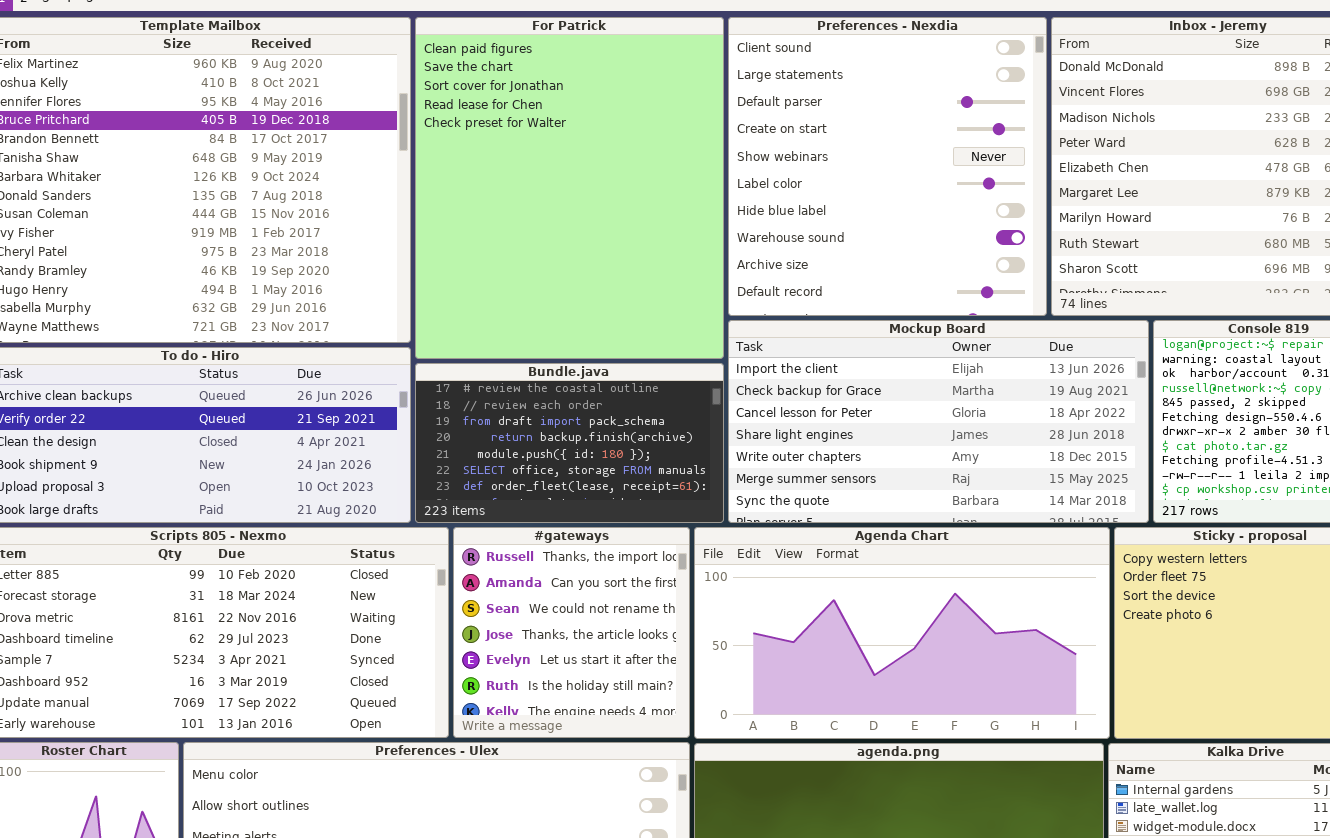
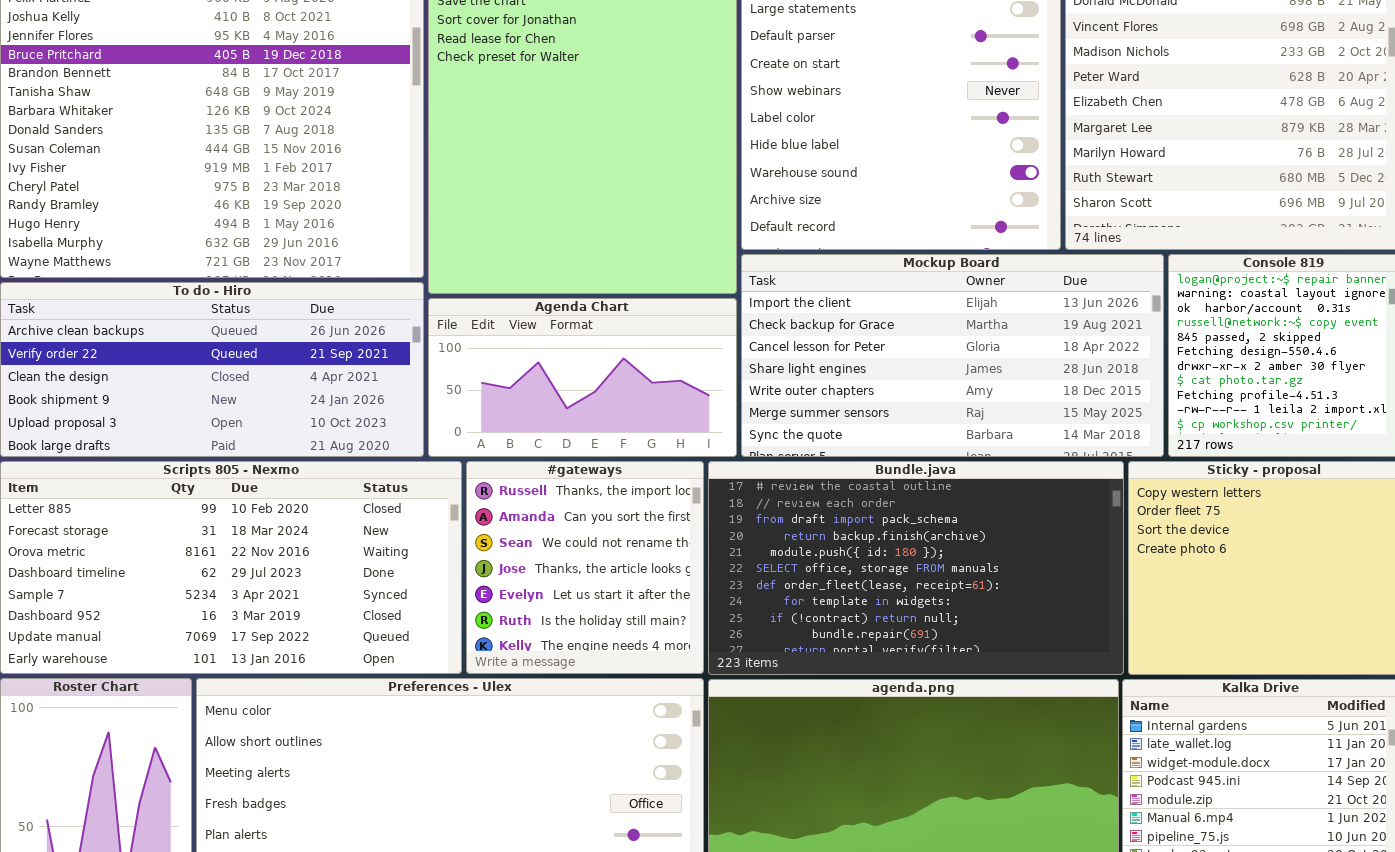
Bundle.java: [415,363,724,523] -> [708,461,1124,675], moved, resized
Agenda Chart: [694,527,1110,739] -> [428,298,737,457], moved, resized

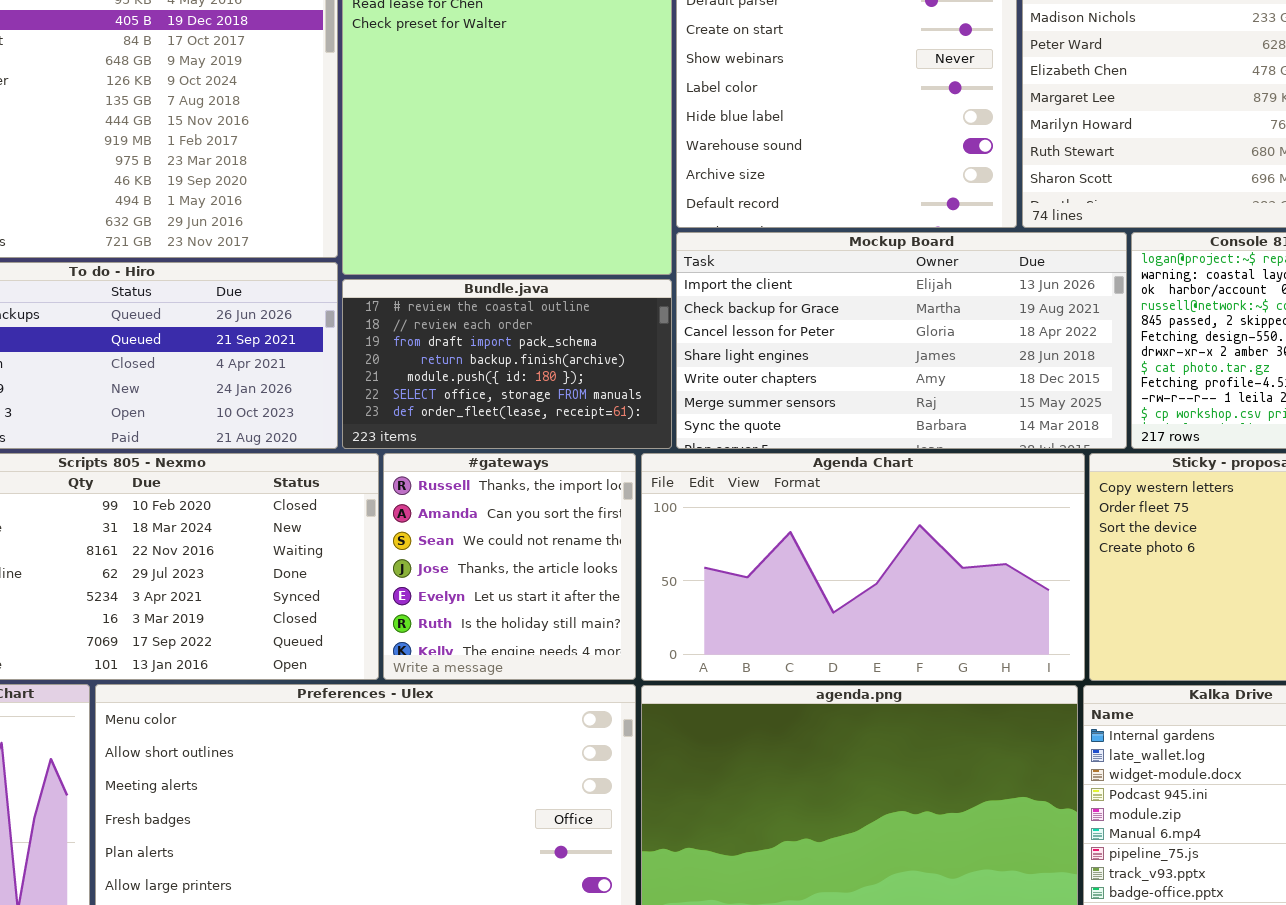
Agenda Chart: [428,298,737,457] -> [641,453,1085,681], moved, resized
Bundle.java: [708,461,1124,675] -> [342,279,672,449], moved, resized

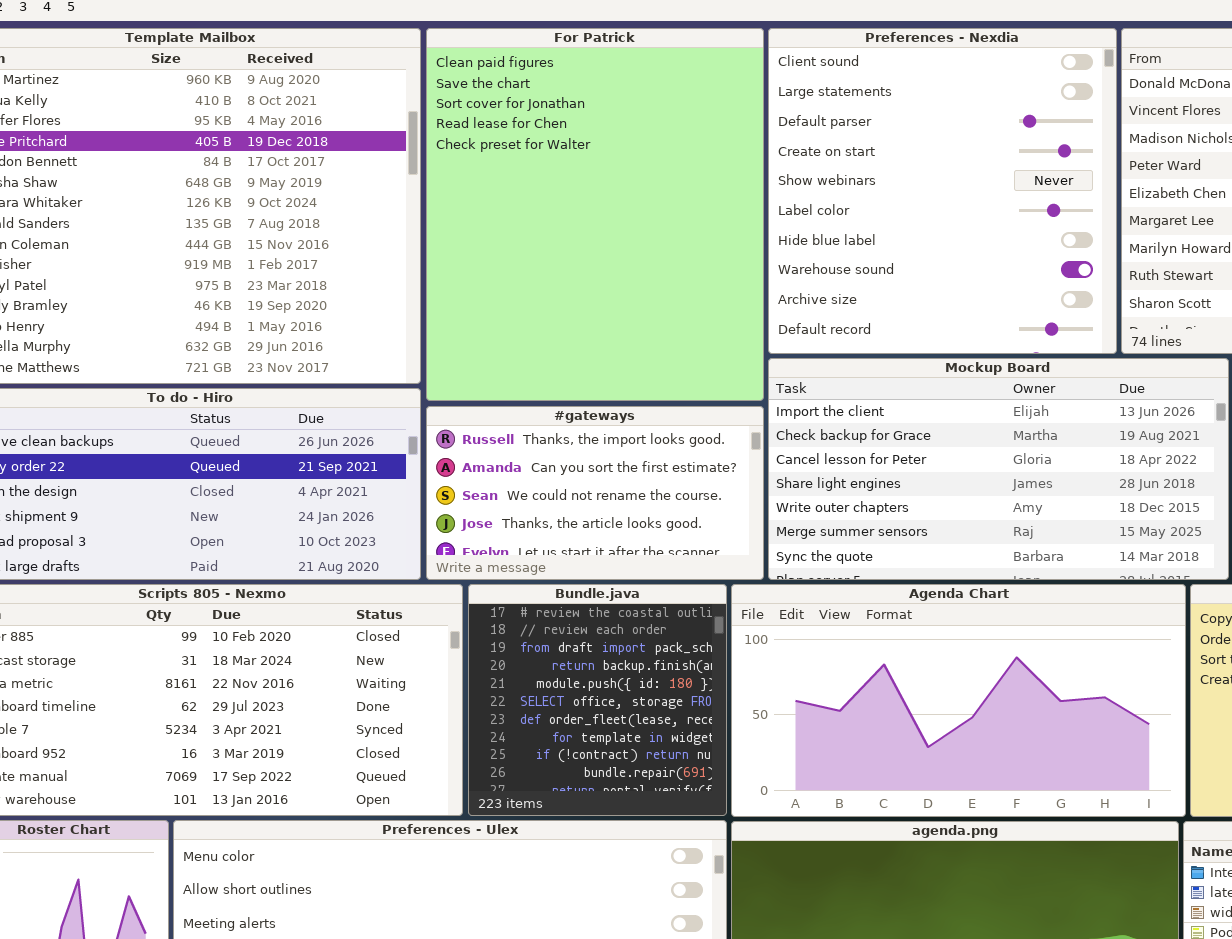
Bundle.java: [342,279,672,449] -> [468,584,727,816], moved, resized
#gateways: [383,453,636,680] -> [426,406,764,580], moved, resized

